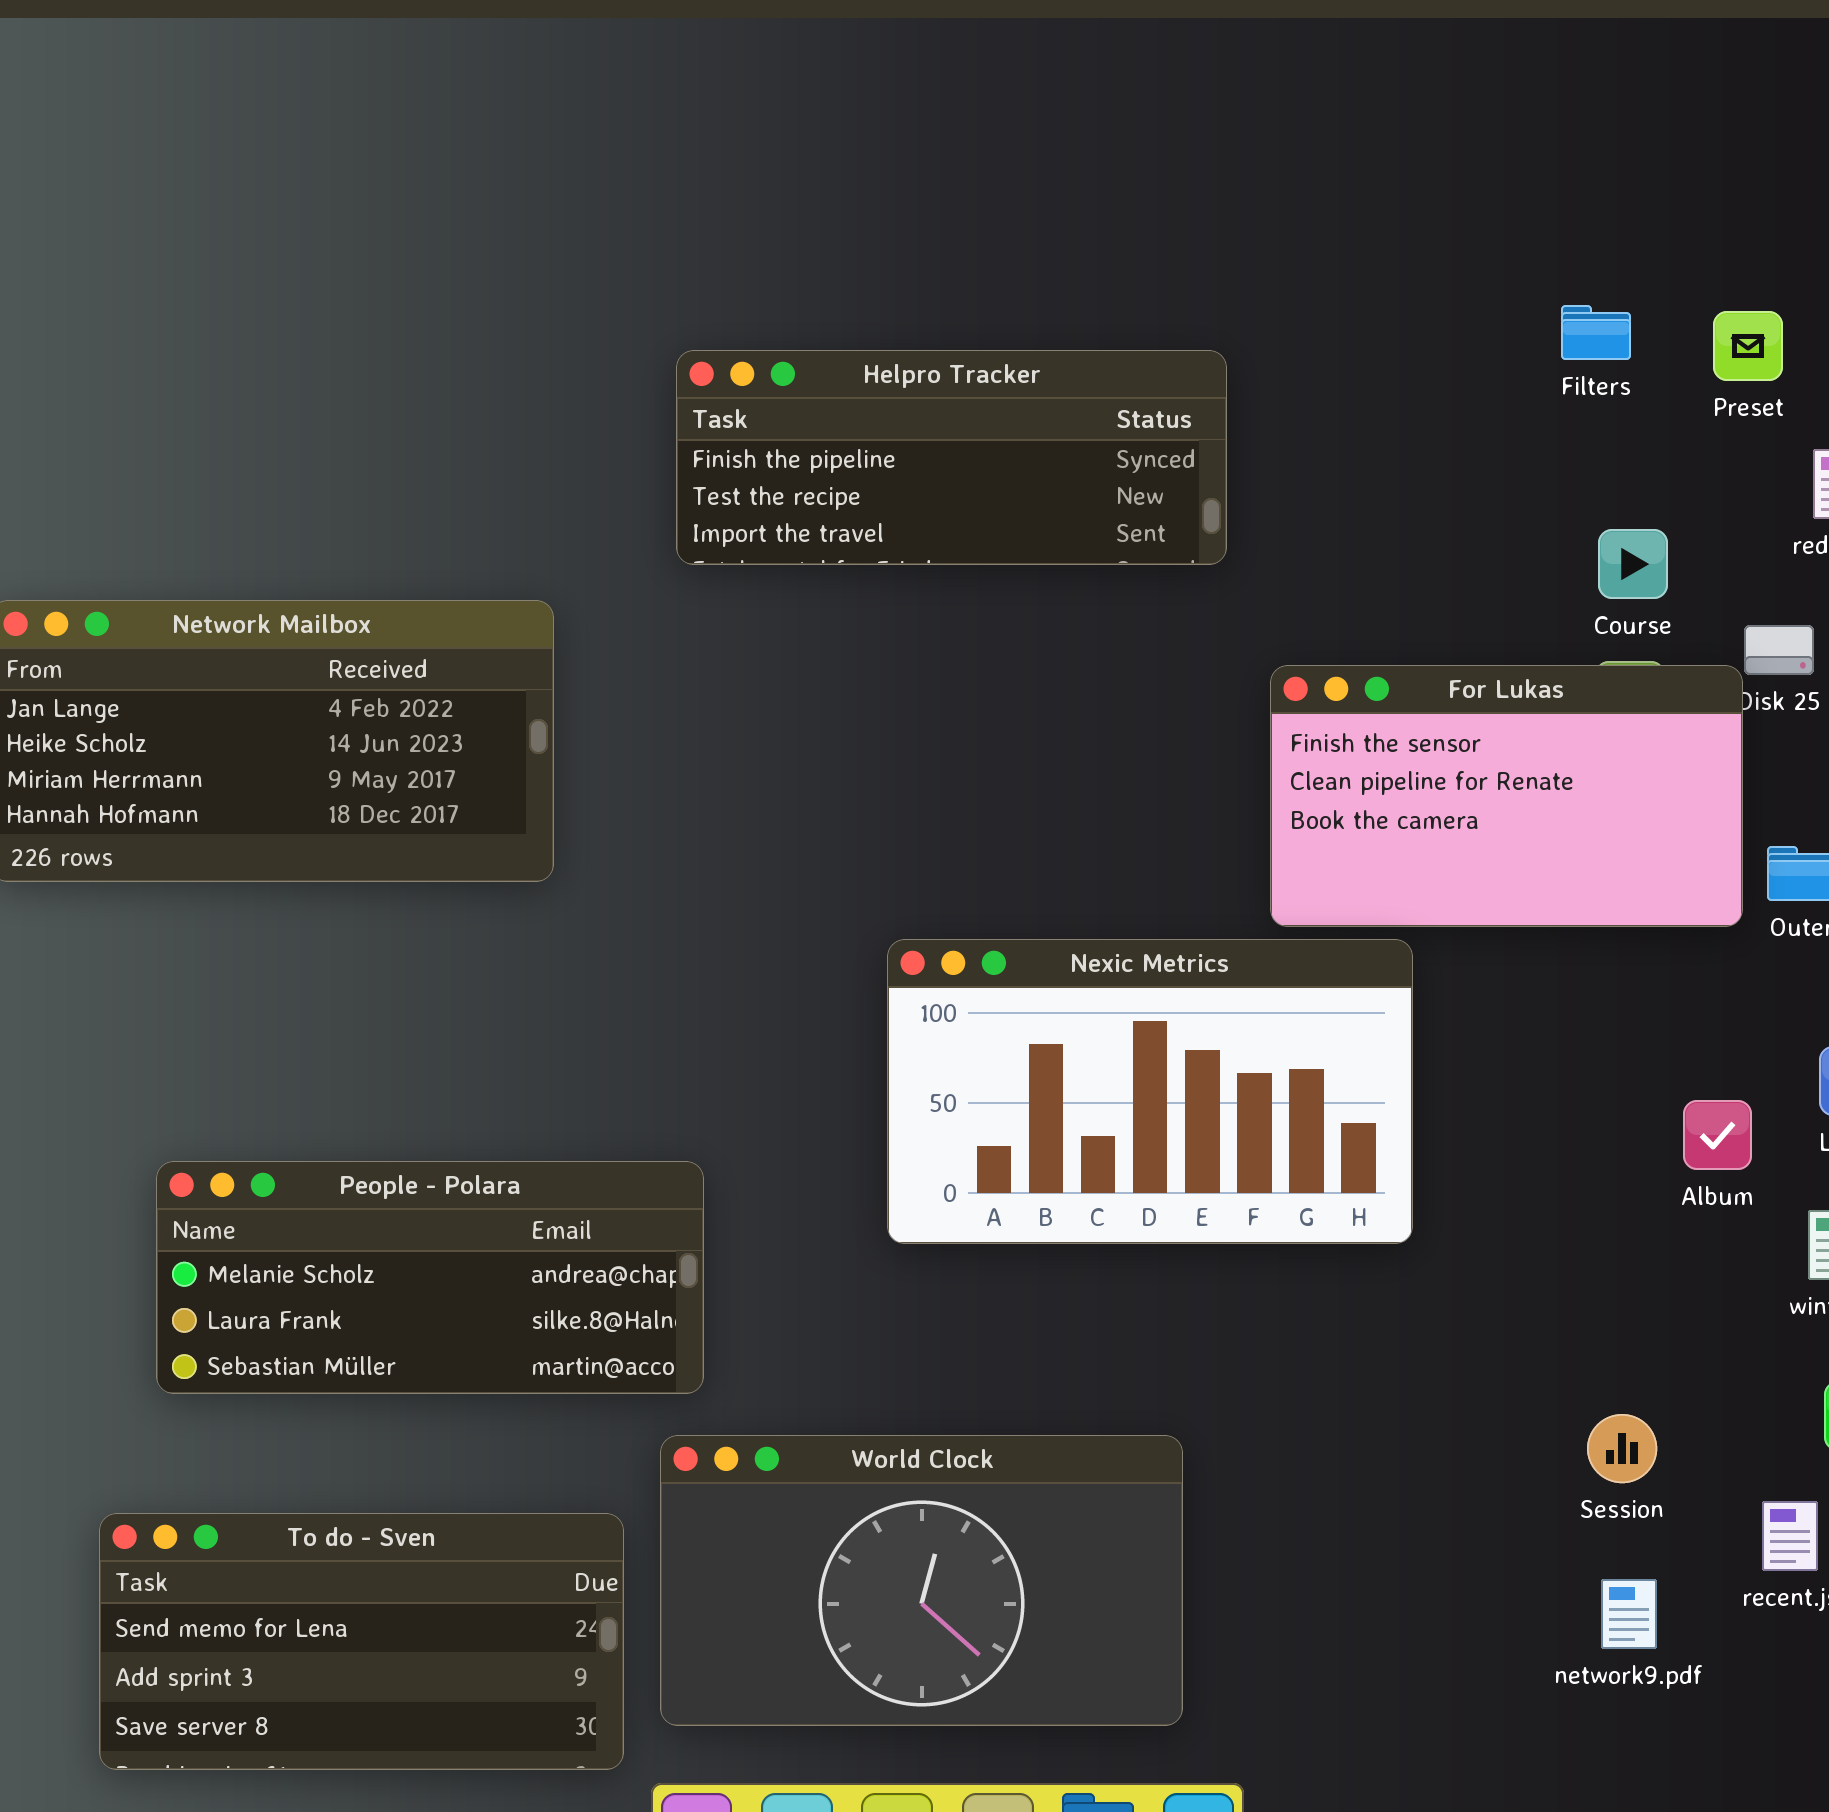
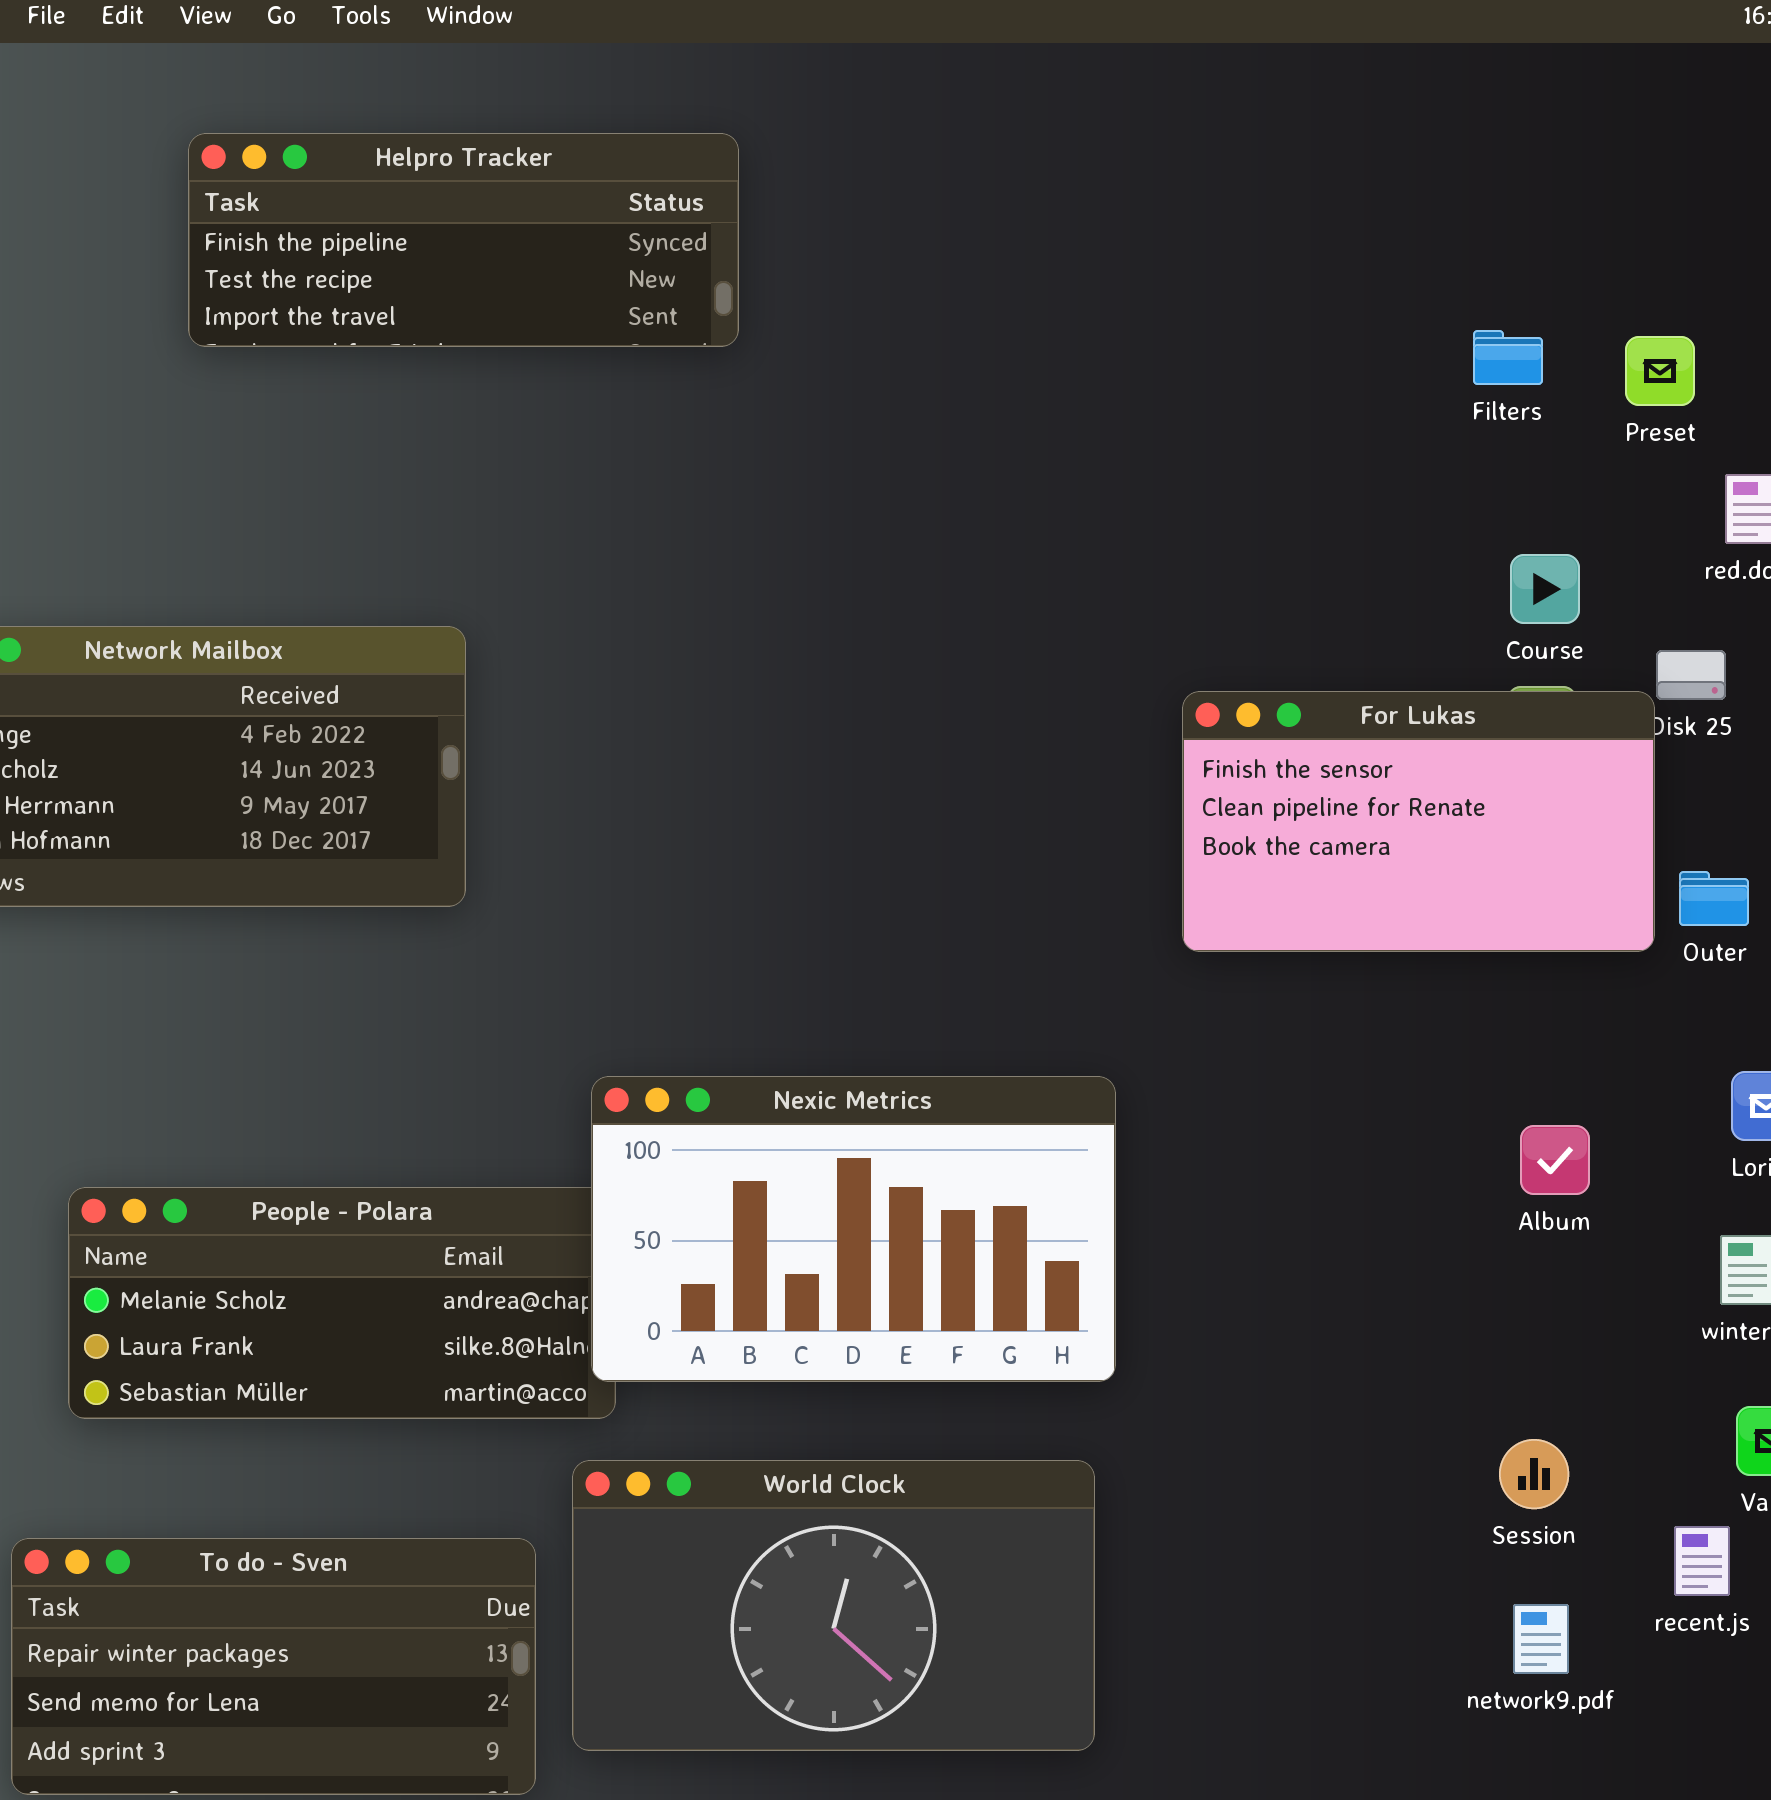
Helpro Tracker: [676,350,1227,565] -> [188,133,739,347], moved
Nexic Metrics: [887,939,1413,1244] -> [591,1076,1116,1382], moved
Album: [1683,1100,1752,1170] -> [1520,1125,1590,1195], moved
To do - Sven: [99,1513,624,1770] -> [11,1538,536,1795], scrolled up 1 row

